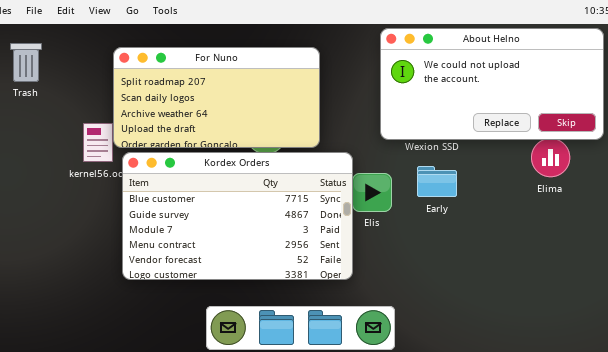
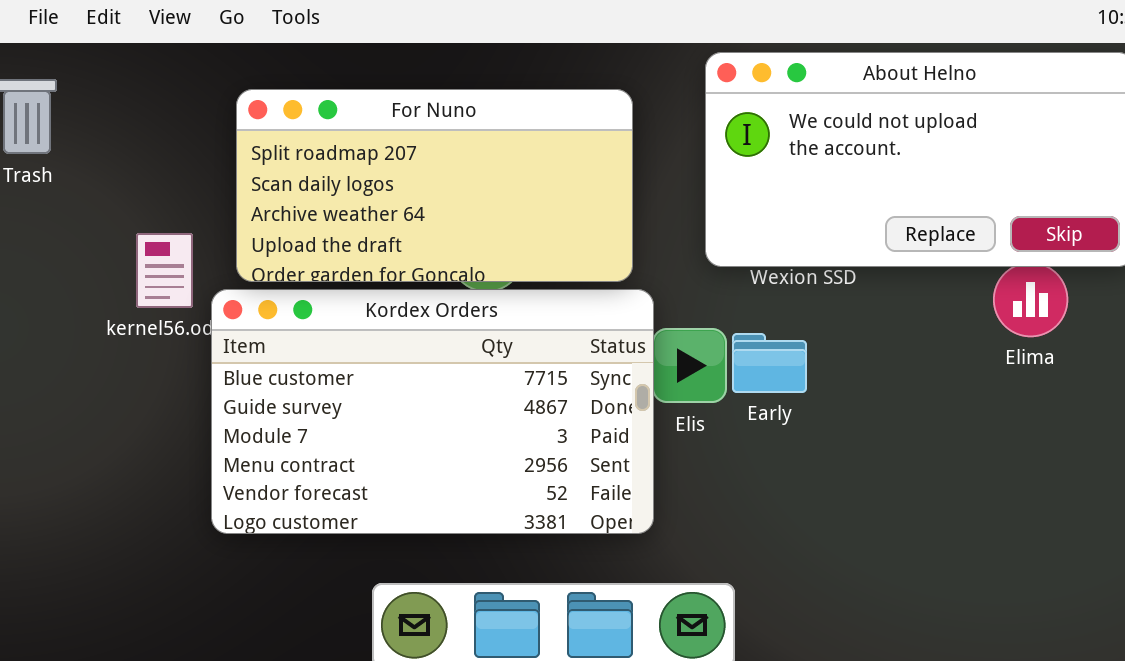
For Nuno: [113,47,320,148] -> [236,89,633,282], moved
Early: [417,166,457,197] -> [732,333,807,393], moved

